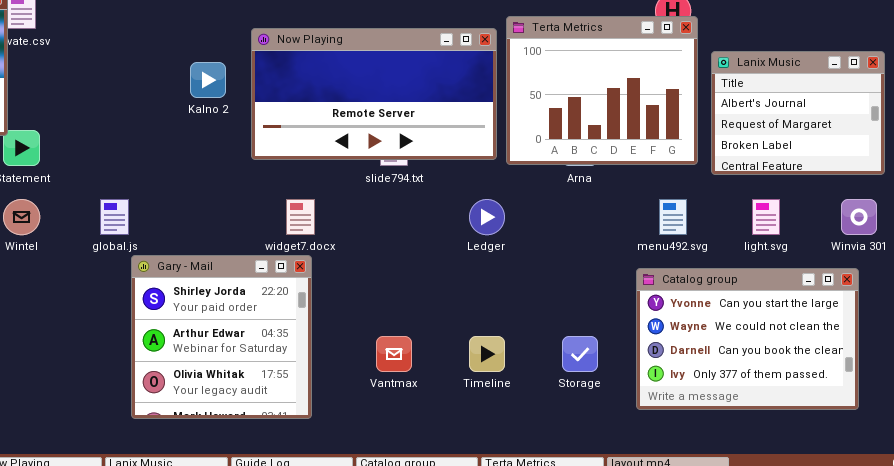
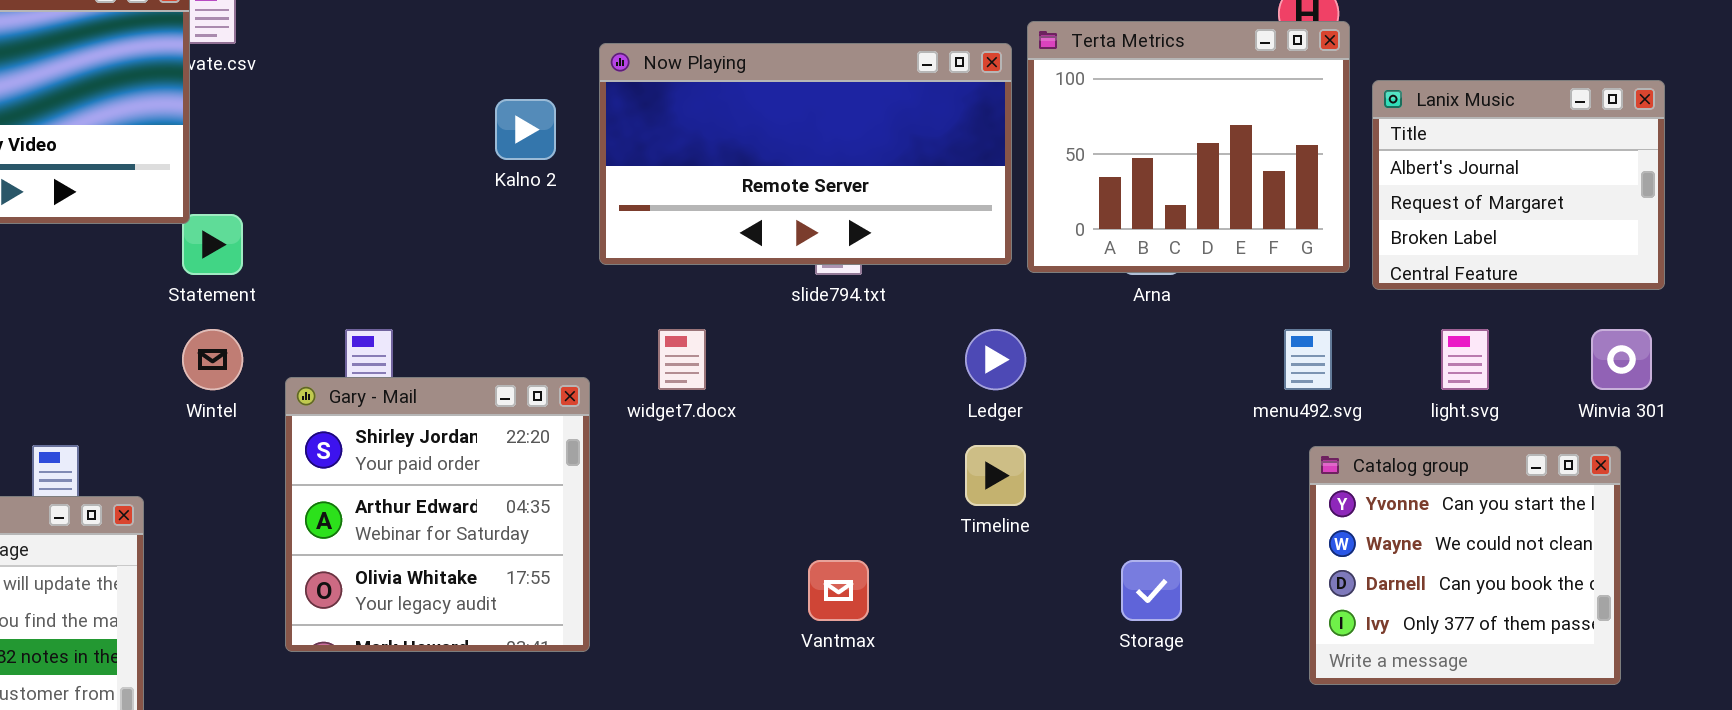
Gary - Mail: [131,255,312,419] -> [285,377,590,652], moved
Catalog group: [636,268,859,410] -> [1309,446,1621,685], resized
Timeline: [469,336,505,372] -> [965,445,1026,506], moved

